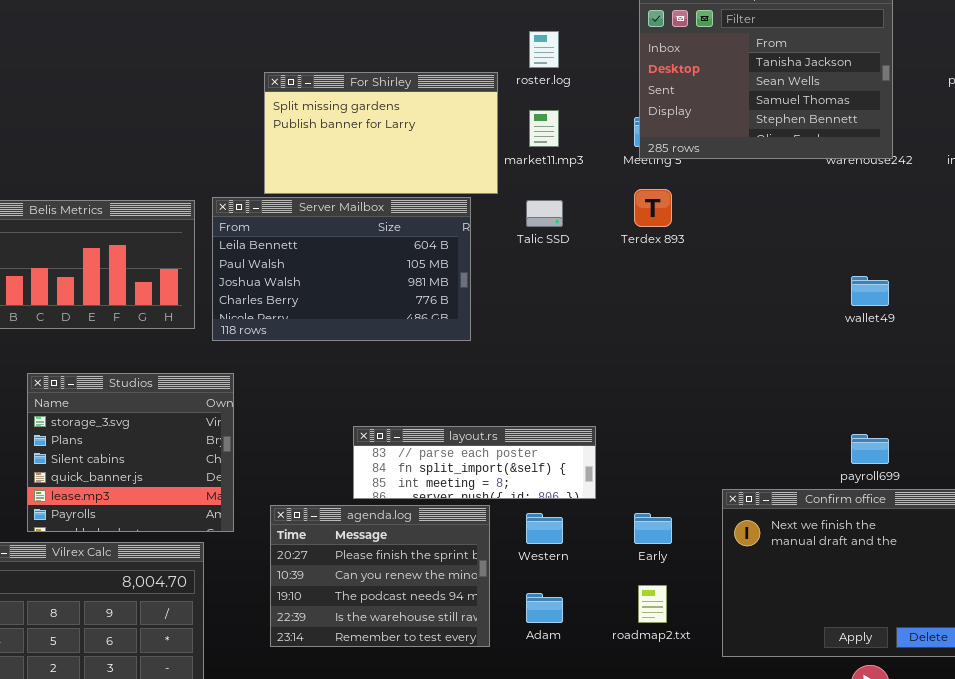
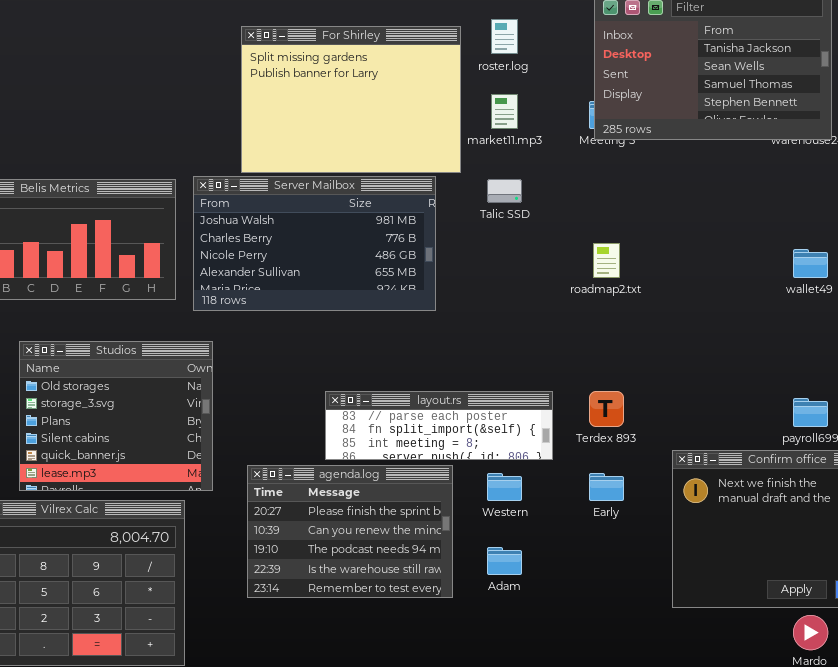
For Shirley: [264,72,498,194] -> [241,26,461,173], resized
Terdex 893: [634,189,672,227] -> [589,391,624,427], moved
Server Mailbox: [212,197,471,341] -> [193,176,436,311], scrolled down 2 rows
Studios: [27,373,234,532] -> [19,341,213,491], scrolled up 1 row
roadmap2.txt: [638,585,667,623] -> [593,243,620,278], moved

